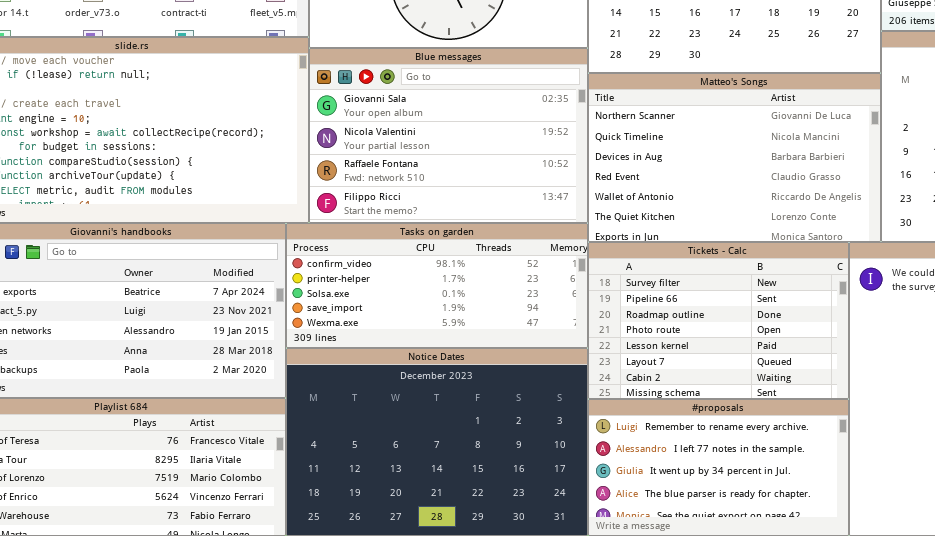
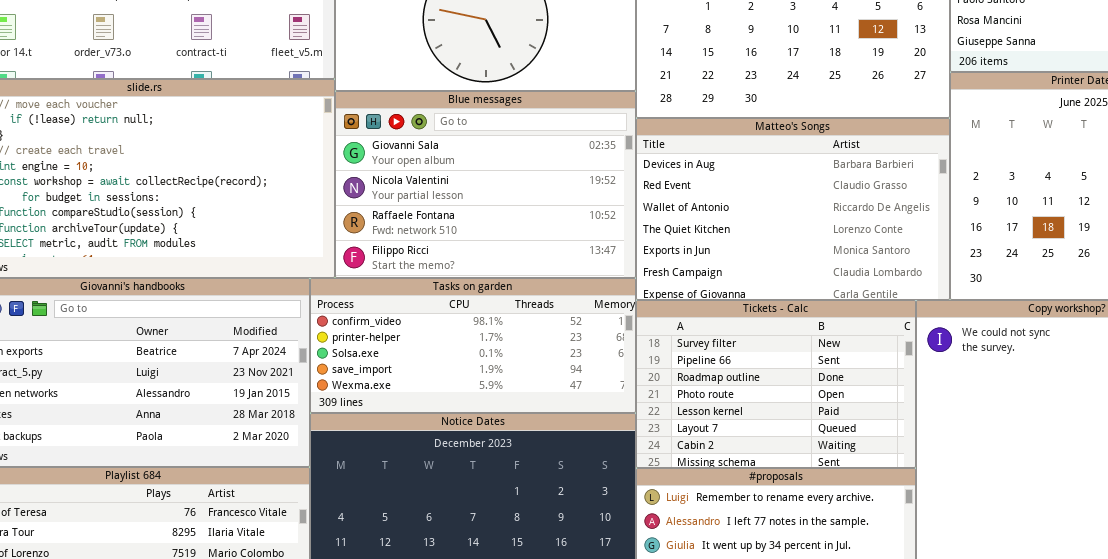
Matteo's Songs: [588,73,881,242] -> [636,118,950,300], scrolled down 2 rows

